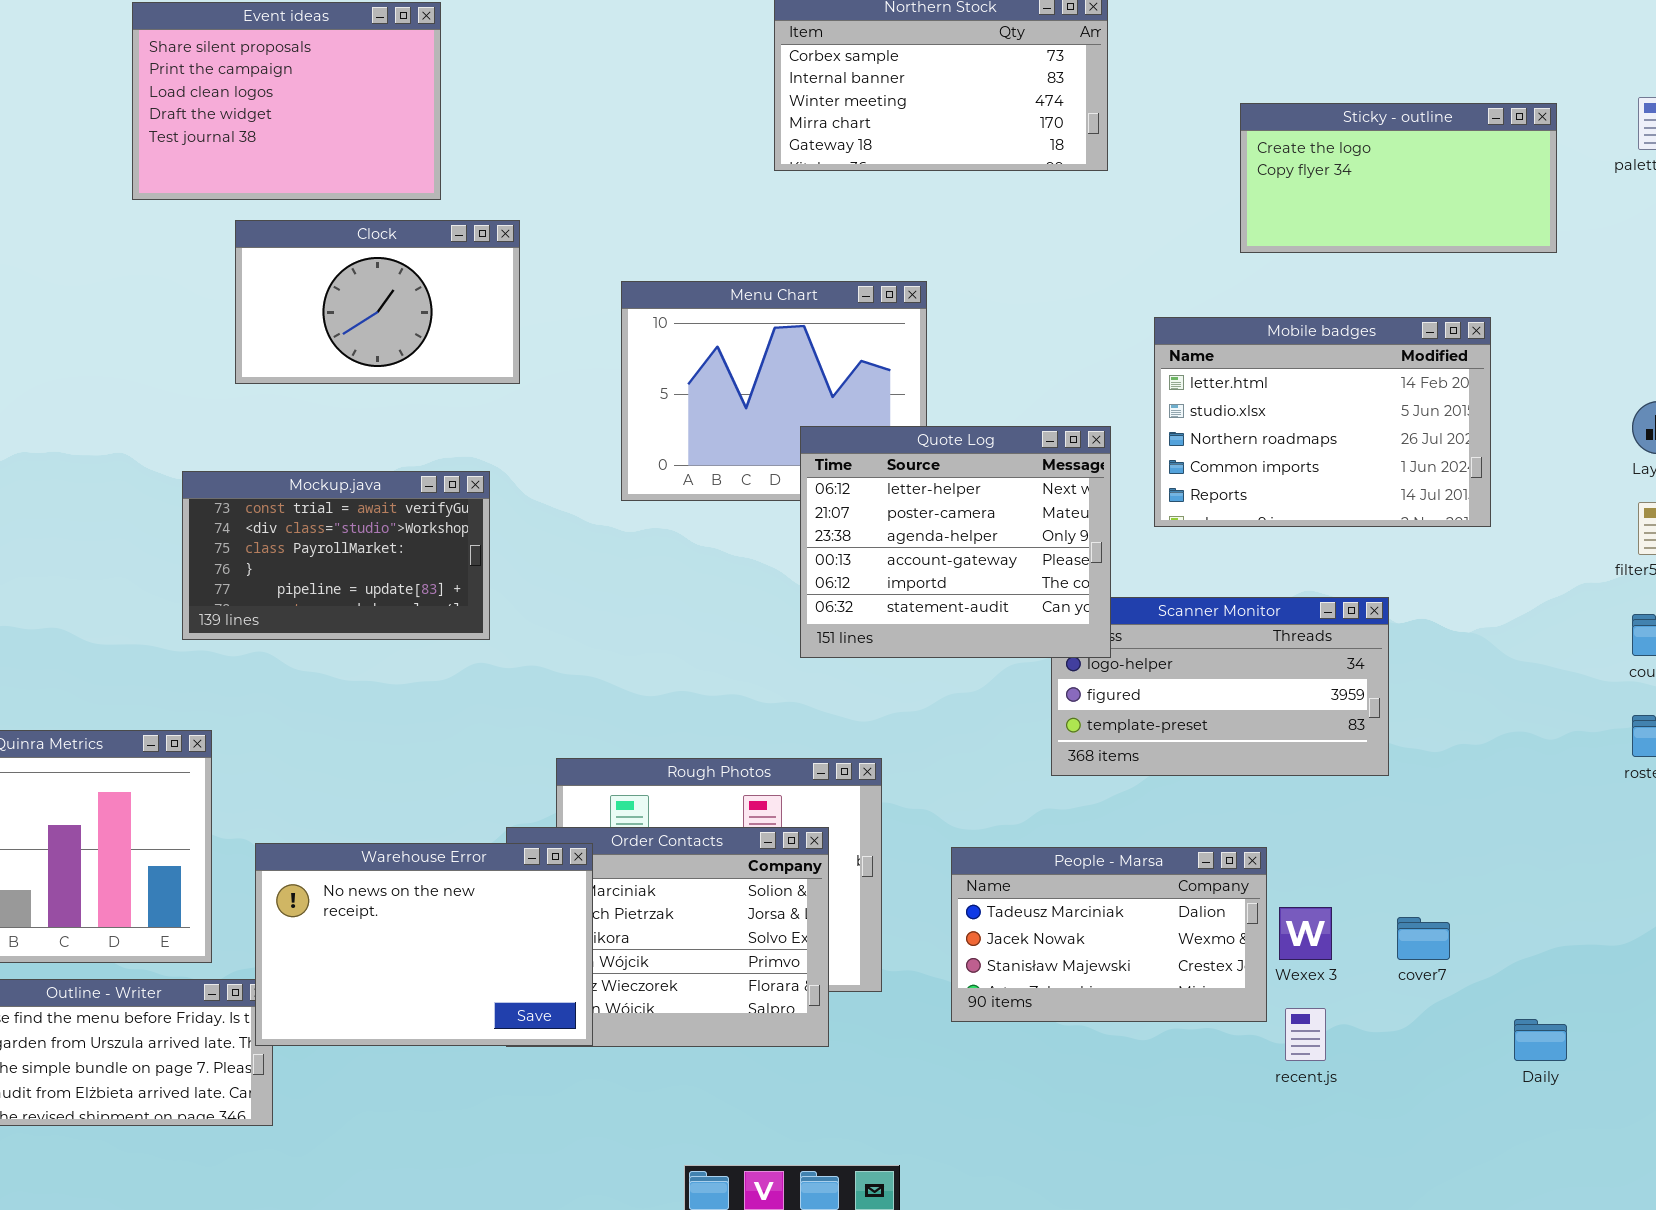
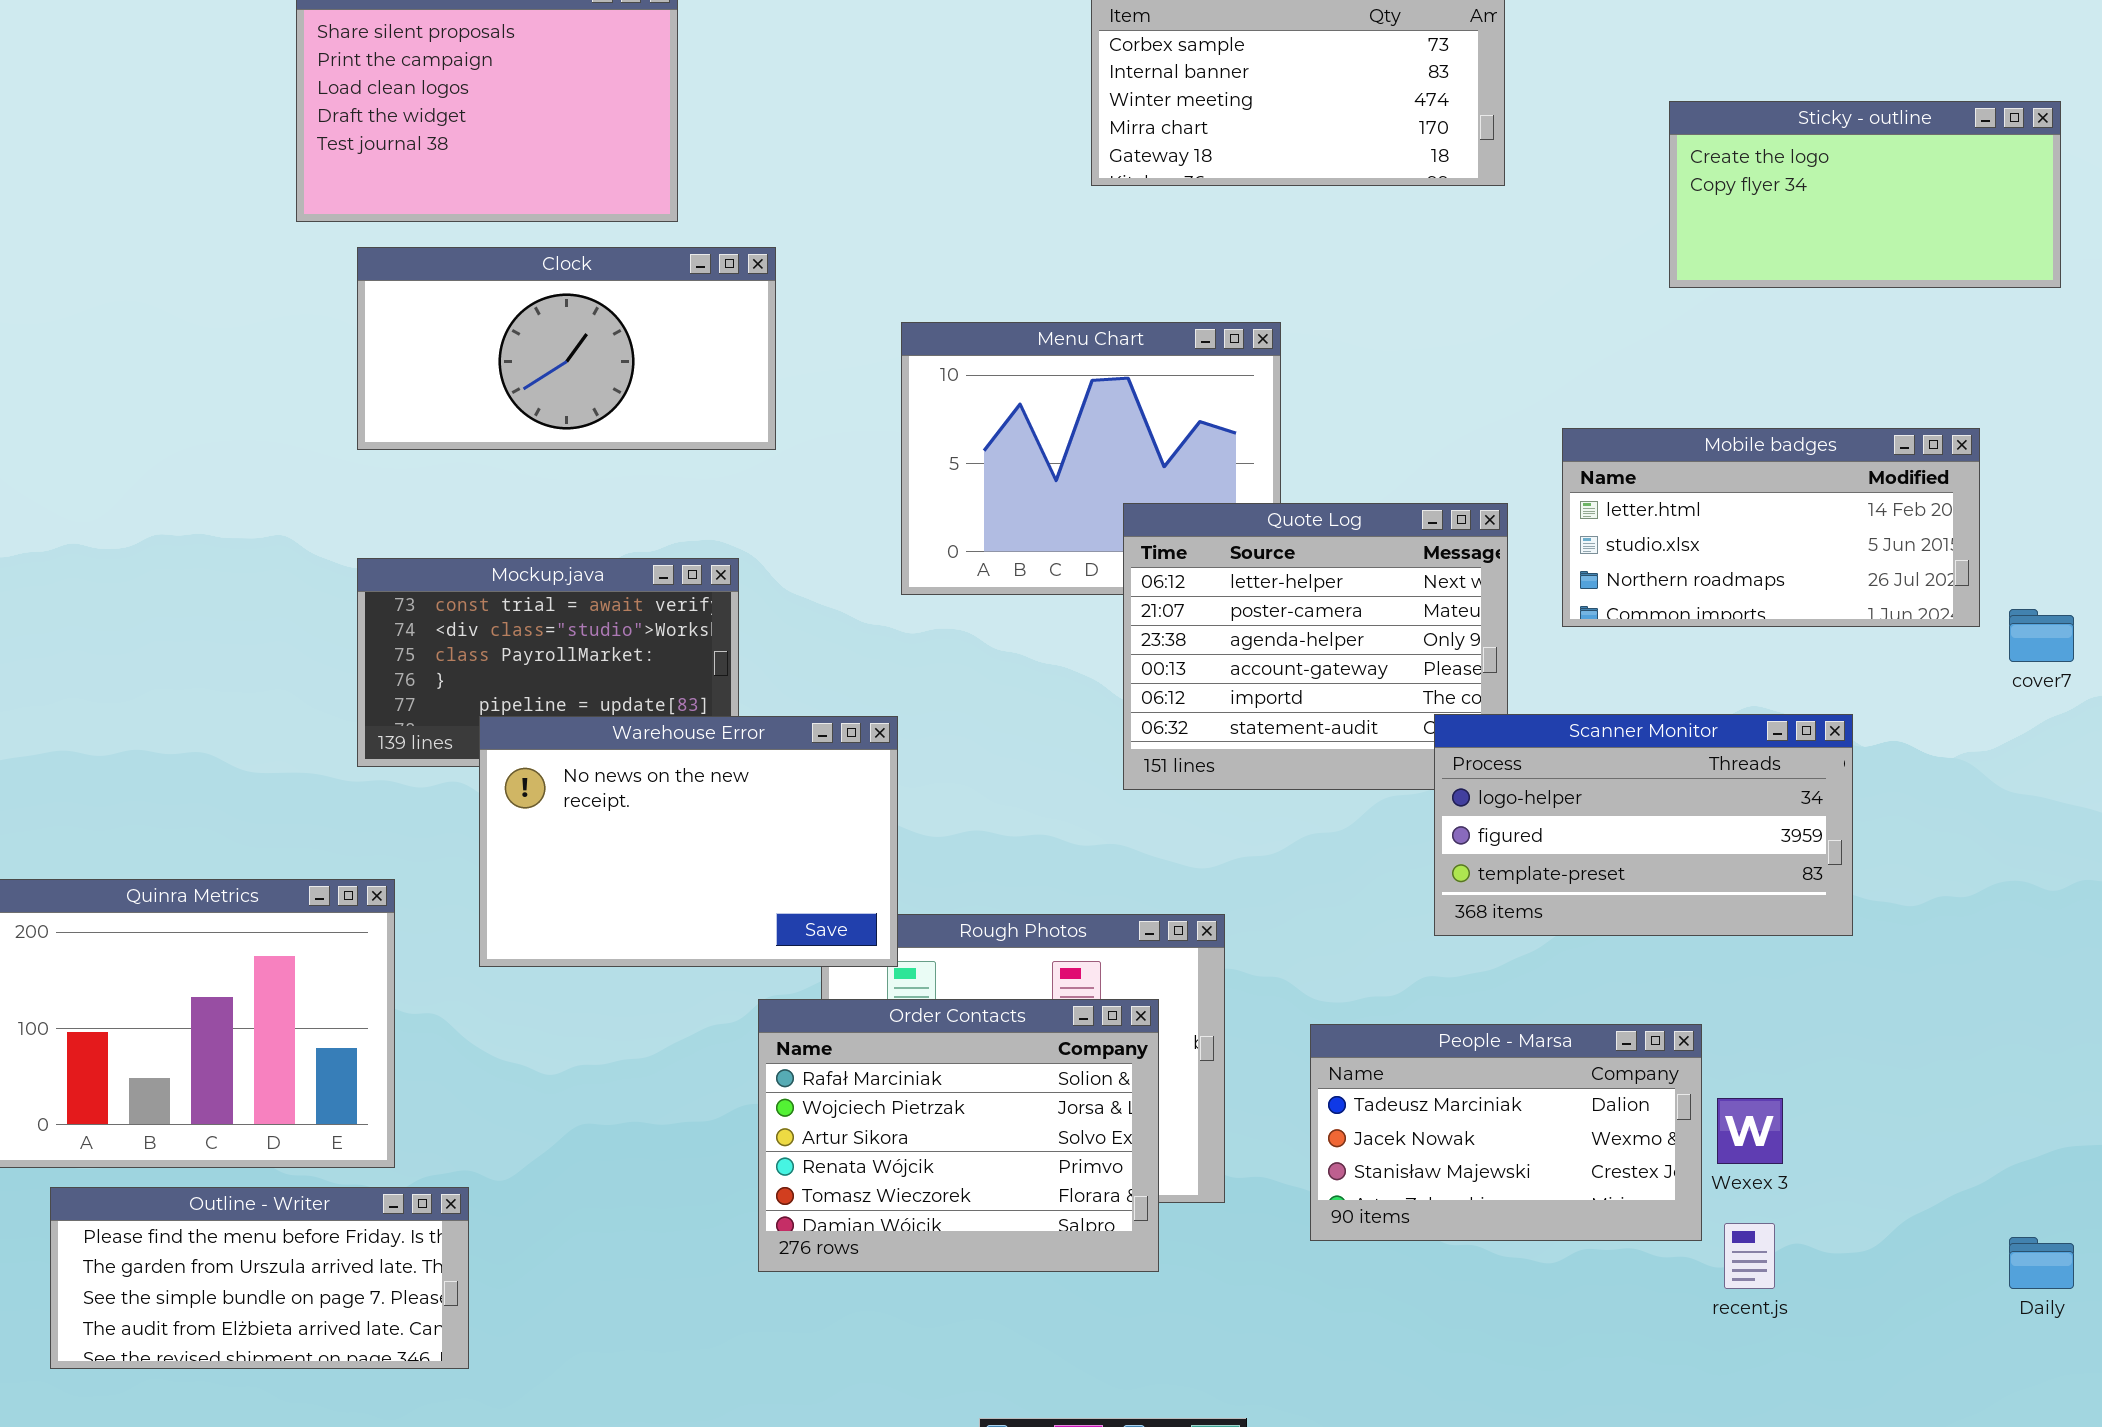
Clock: [235,220,520,384] -> [357,247,776,450], resized
Mobile badges: [1154,317,1491,527] -> [1562,428,1980,627], resized
Scanner Monitor: [1051,597,1389,776] -> [1434,714,1853,936], raised
Warehouse Error: [255,843,593,1046] -> [479,716,898,967], moved
cover7: [1397,917,1450,960] -> [2009,609,2074,662], moved

